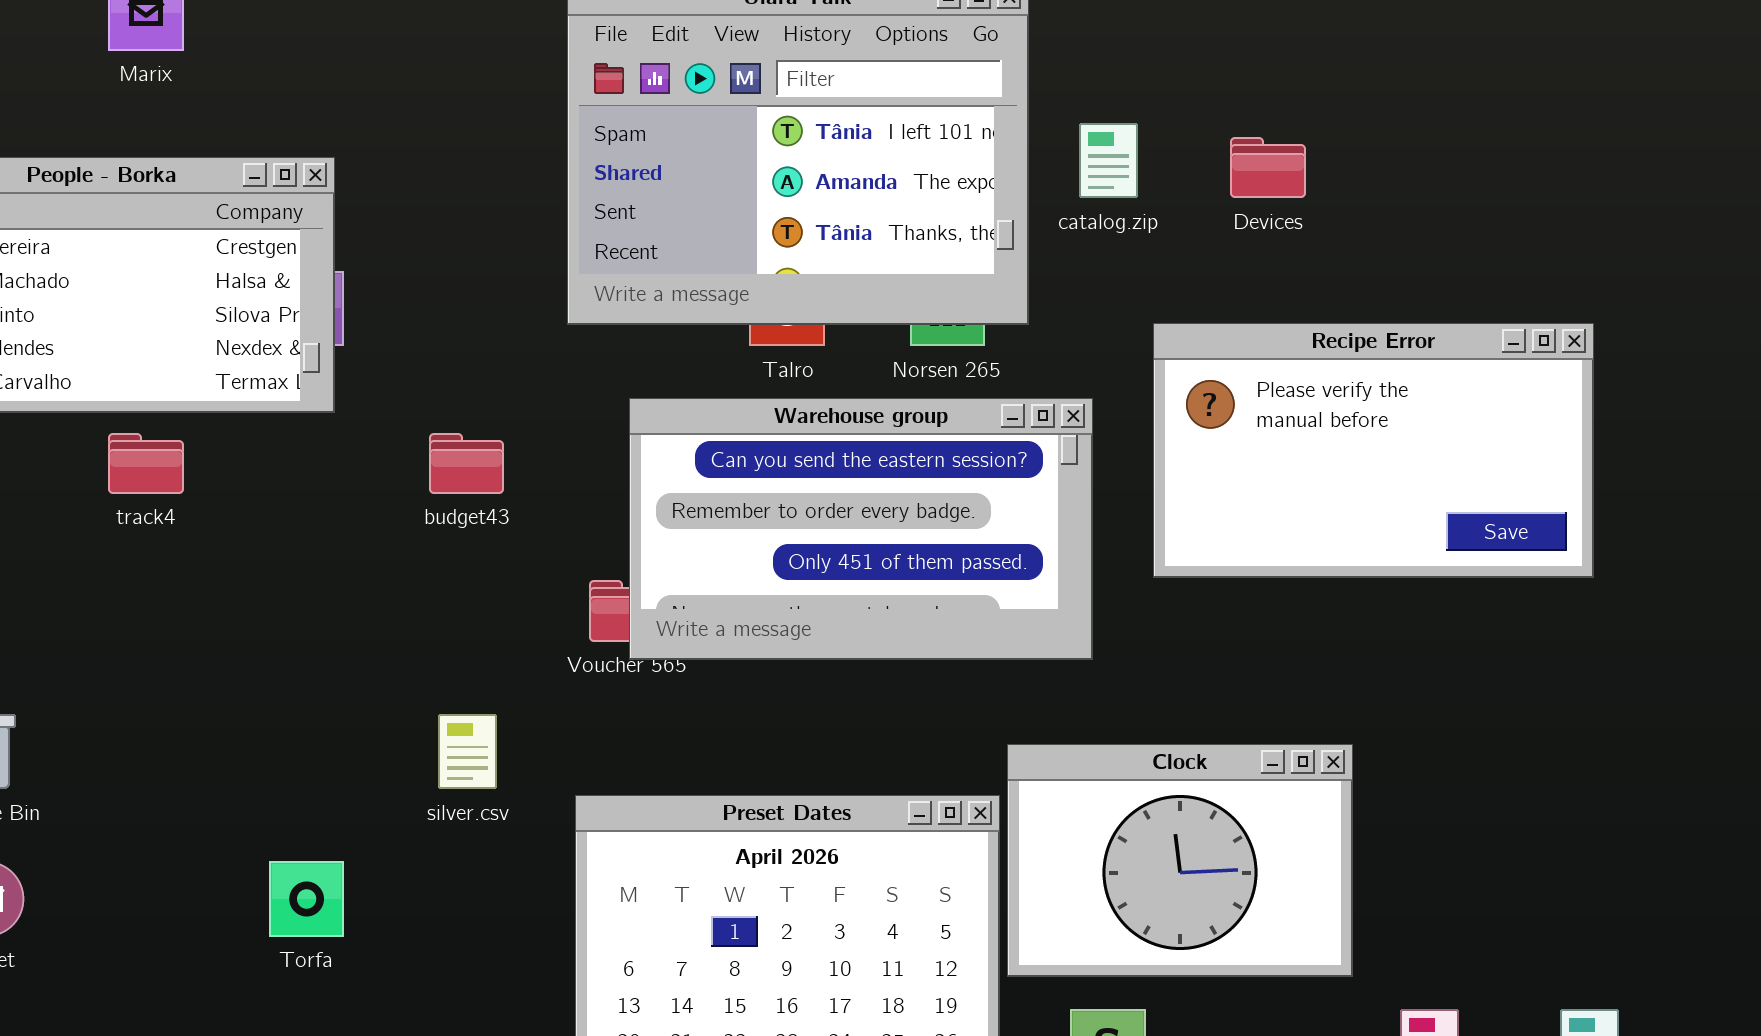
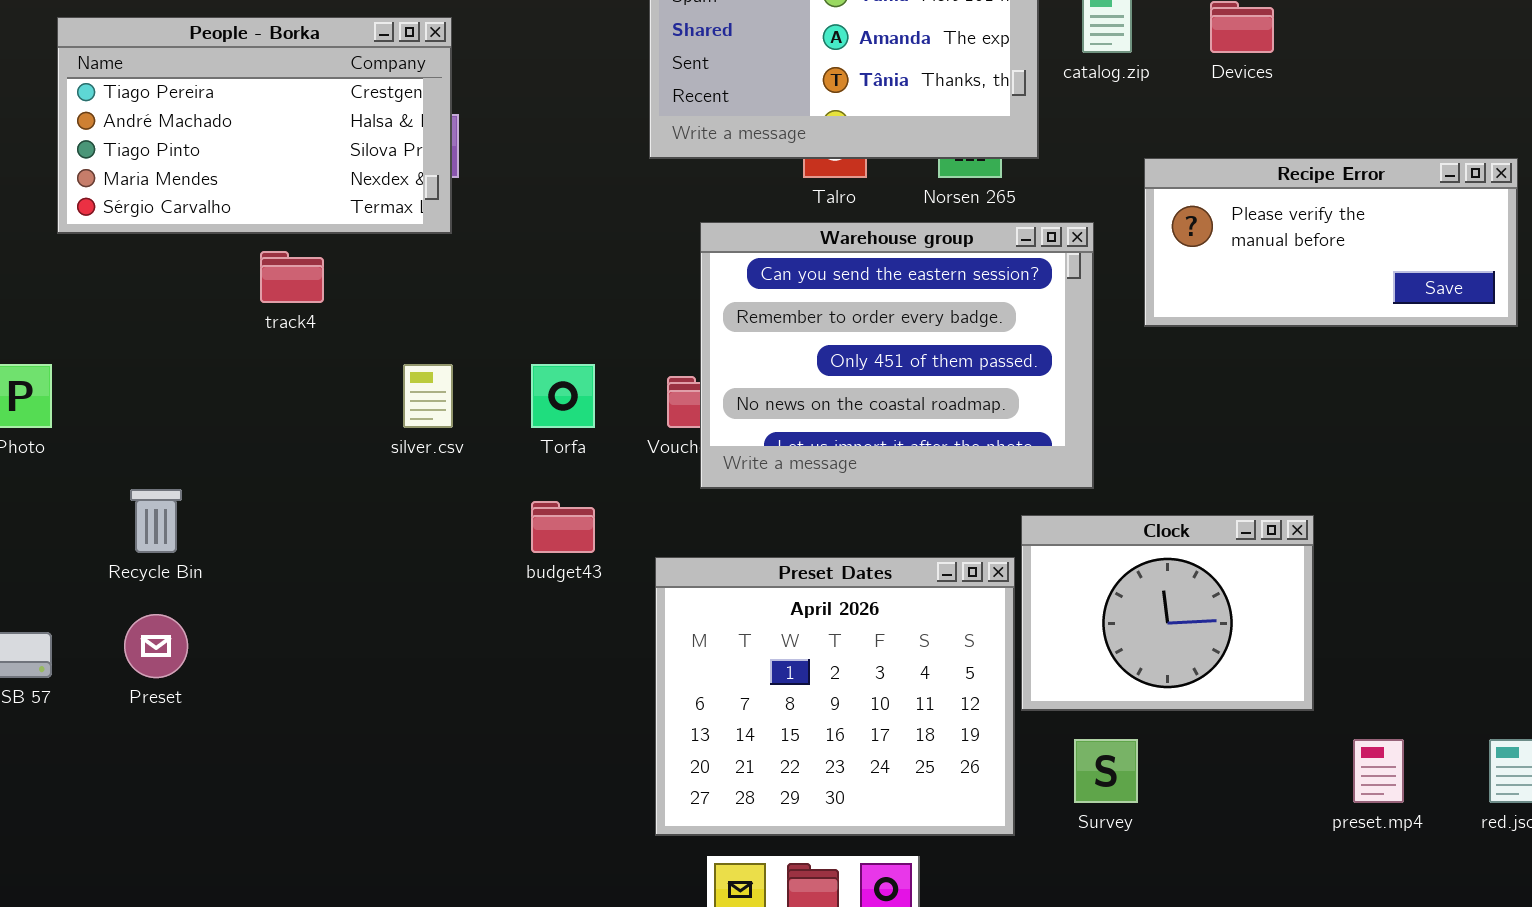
Recipe Error: [1153,323,1594,578] -> [1144,158,1518,327], resized
Warehouse group: [629,398,1093,660] -> [700,222,1094,489], resized
budget43: [429,433,504,494] -> [531,501,595,553], moved
silver.csv: [438,714,497,789] -> [403,364,453,428], moved
Torfa: [269,861,344,937] -> [531,364,595,428], moved

